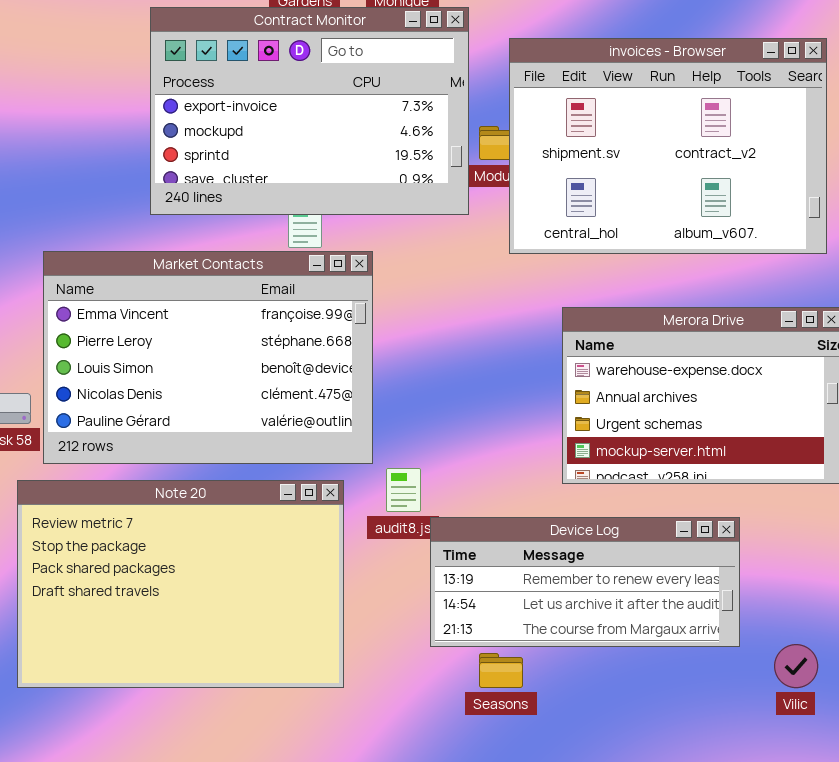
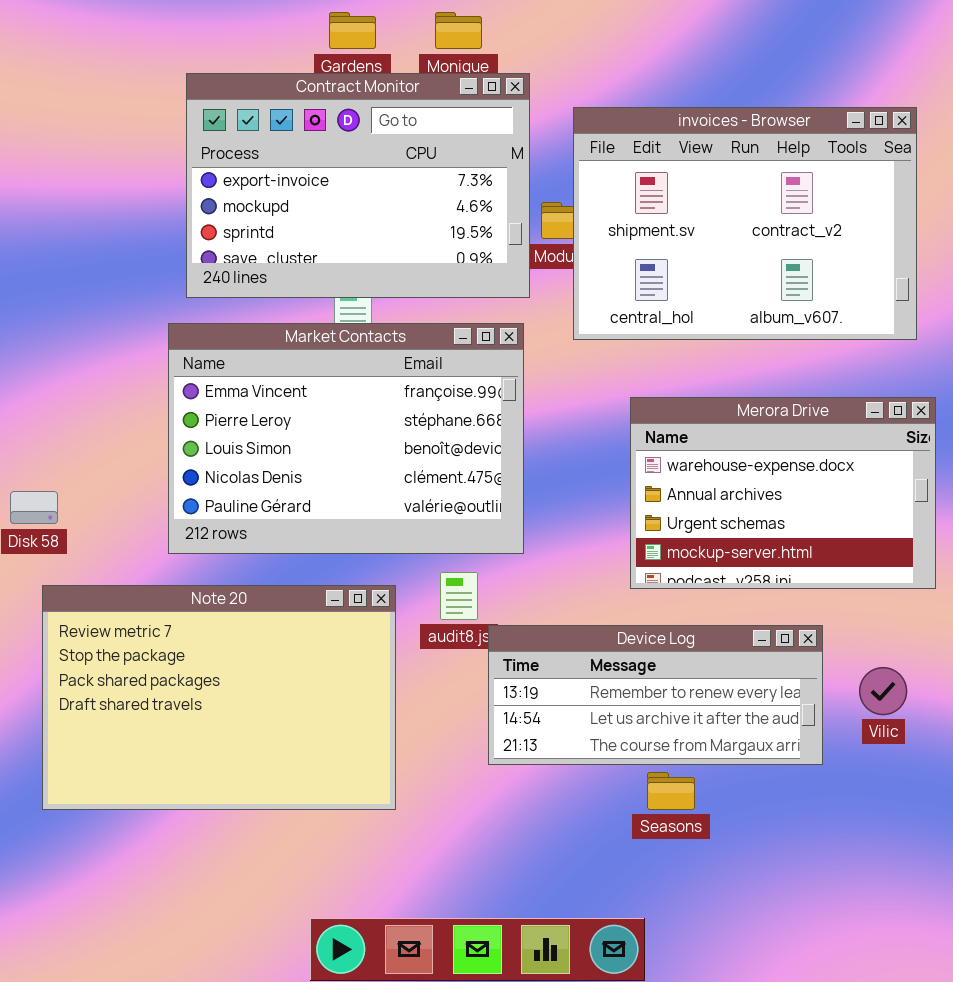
Market Contacts: [43,251,373,464] -> [168,323,524,554], moved
Vilic: [774,644,818,688] -> [859,667,907,715], moved
Seasons: [479,653,523,688] -> [647,772,695,810], moved

